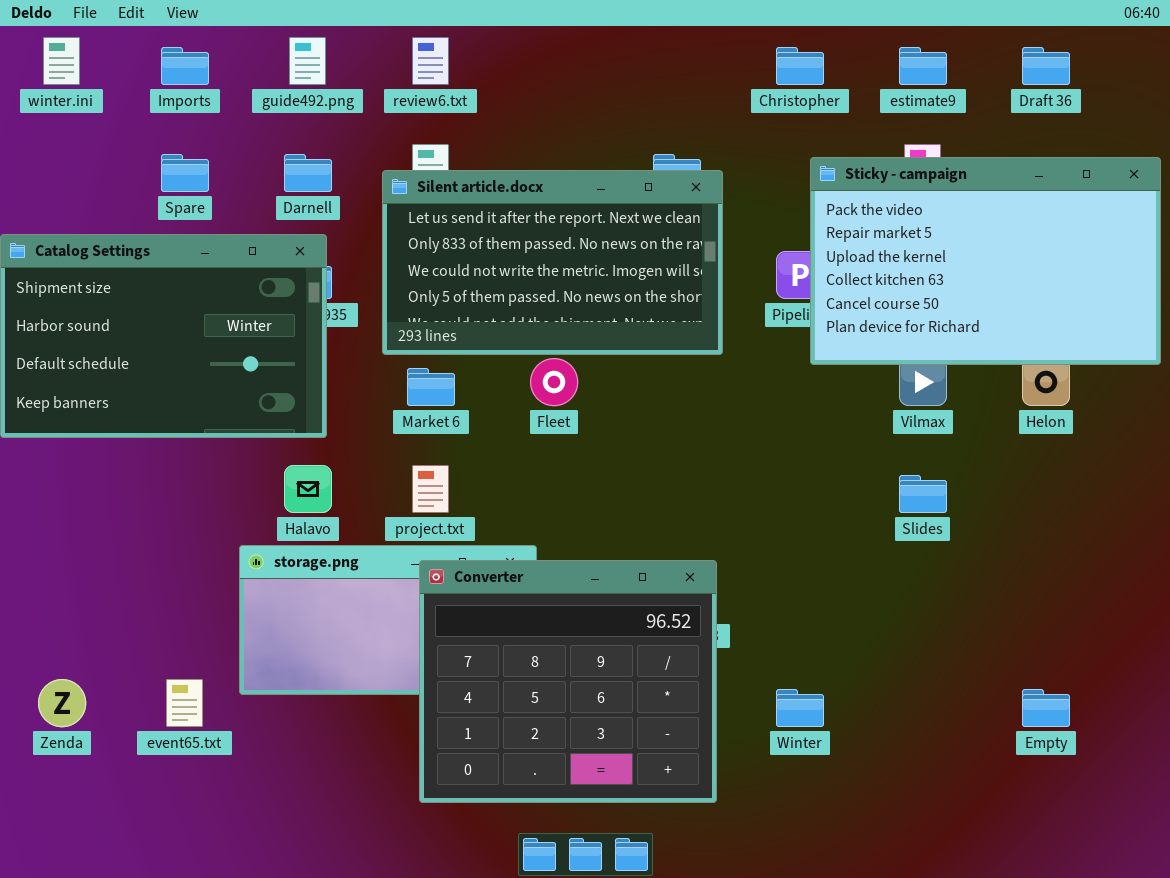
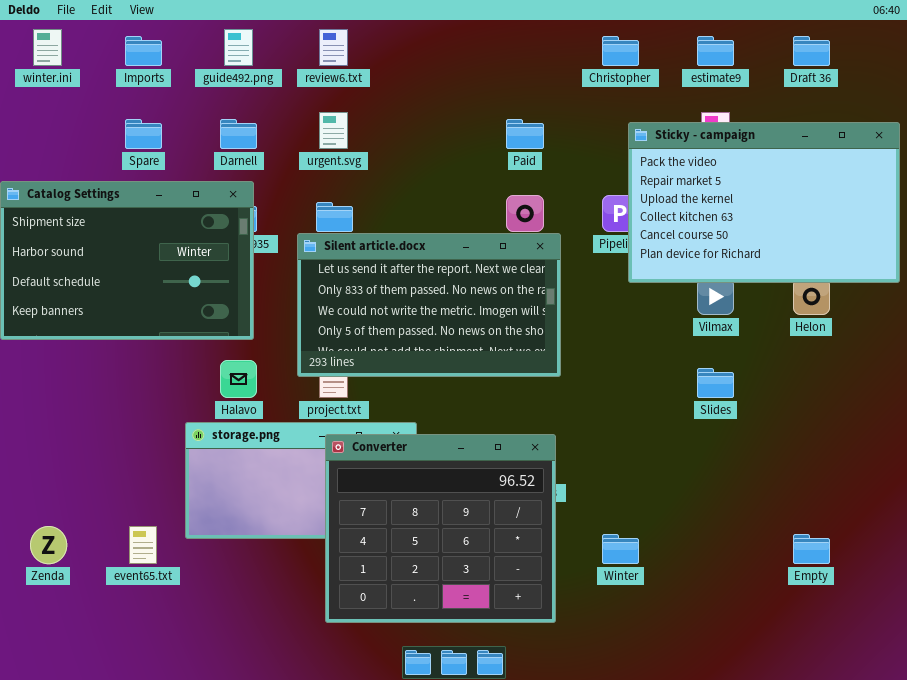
Silent article.docx: [382,170,723,355] -> [297,233,561,377], moved

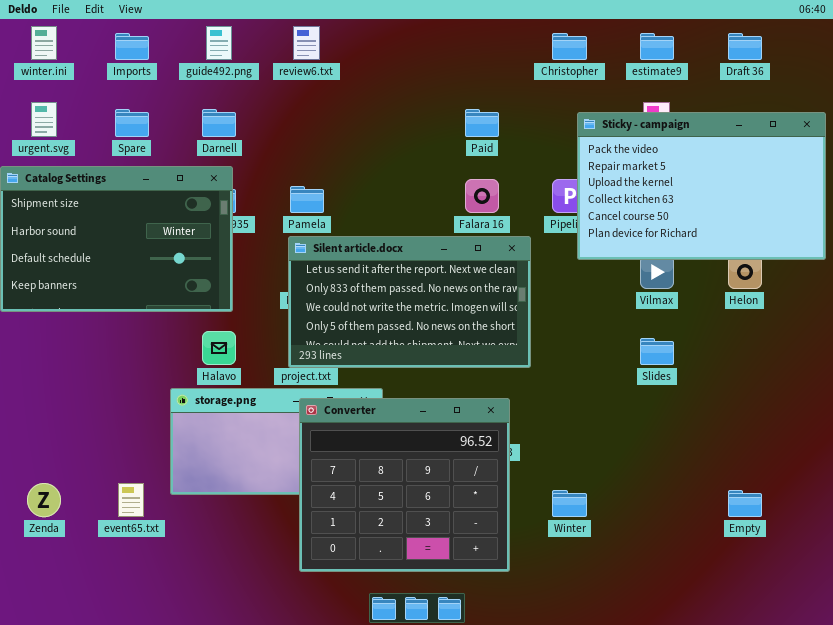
urgent.svg: [319,112,348,149] -> [31,102,57,137], moved
Silent article.docx: [297,233,561,377] -> [288,236,531,368], moved

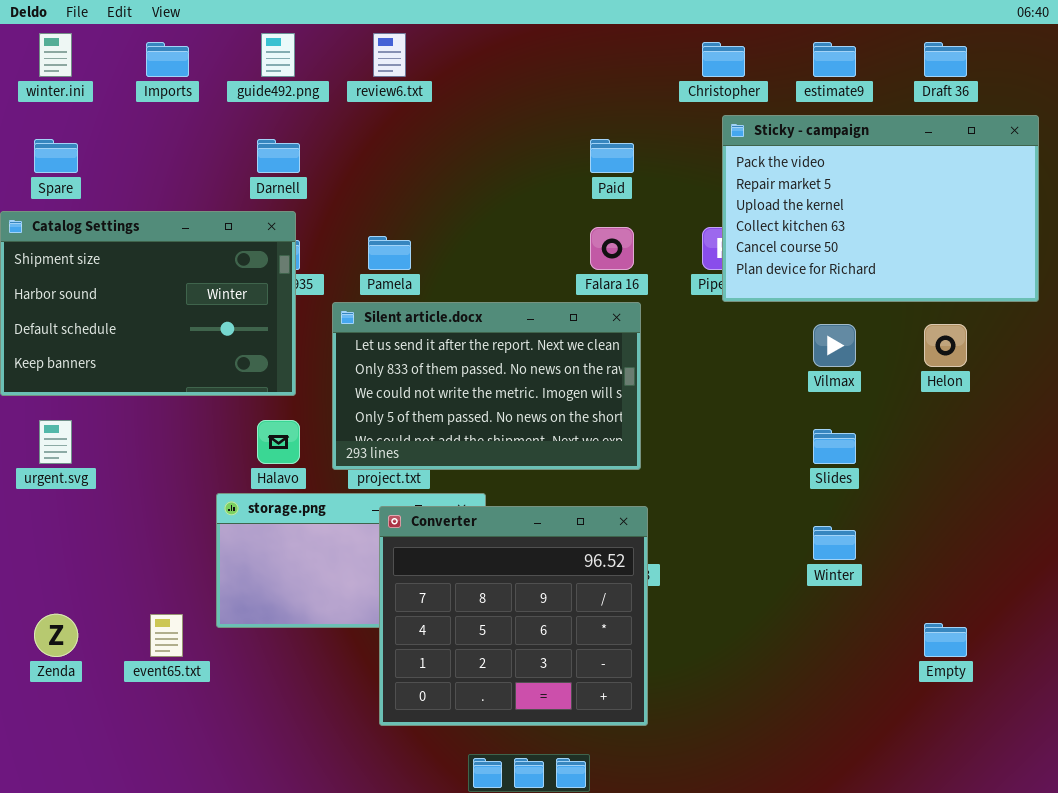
urgent.svg: [31,102,57,137] -> [39,420,72,464], moved
Spare: [115,109,149,137] -> [34,139,78,173], moved
Sticky - campaign: [577,112,826,260] -> [722,115,1039,302], moved
Silent article.docx: [288,236,531,368] -> [332,302,641,470], moved
Winter: [552,490,587,517] -> [813,526,856,560], moved

